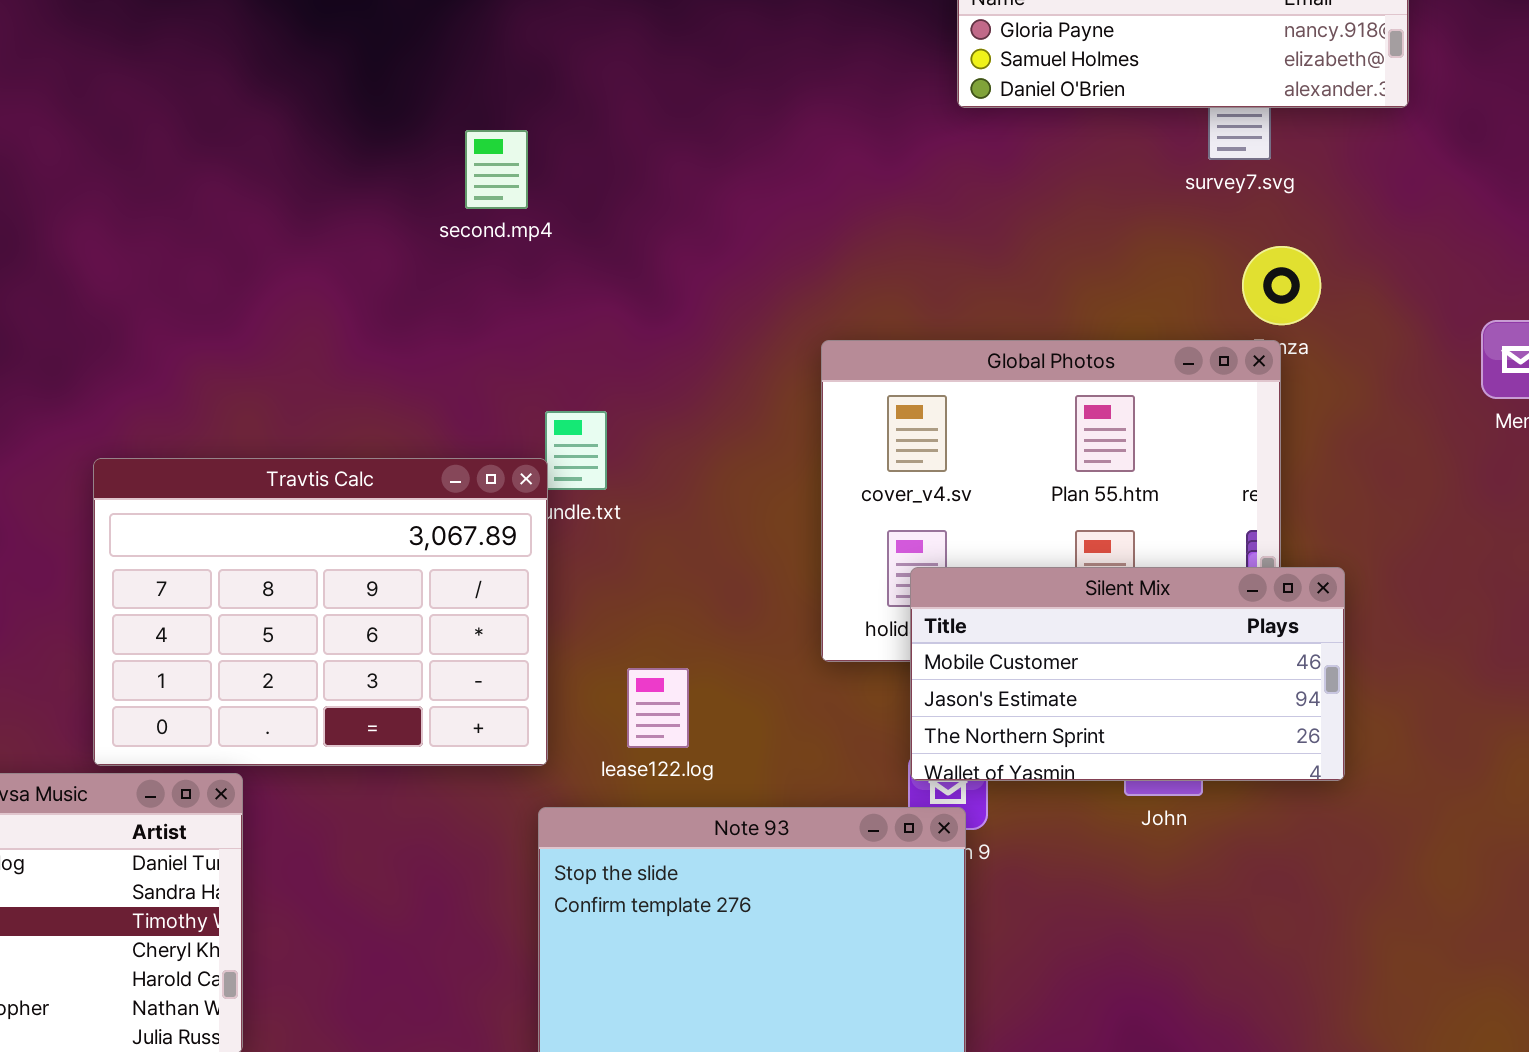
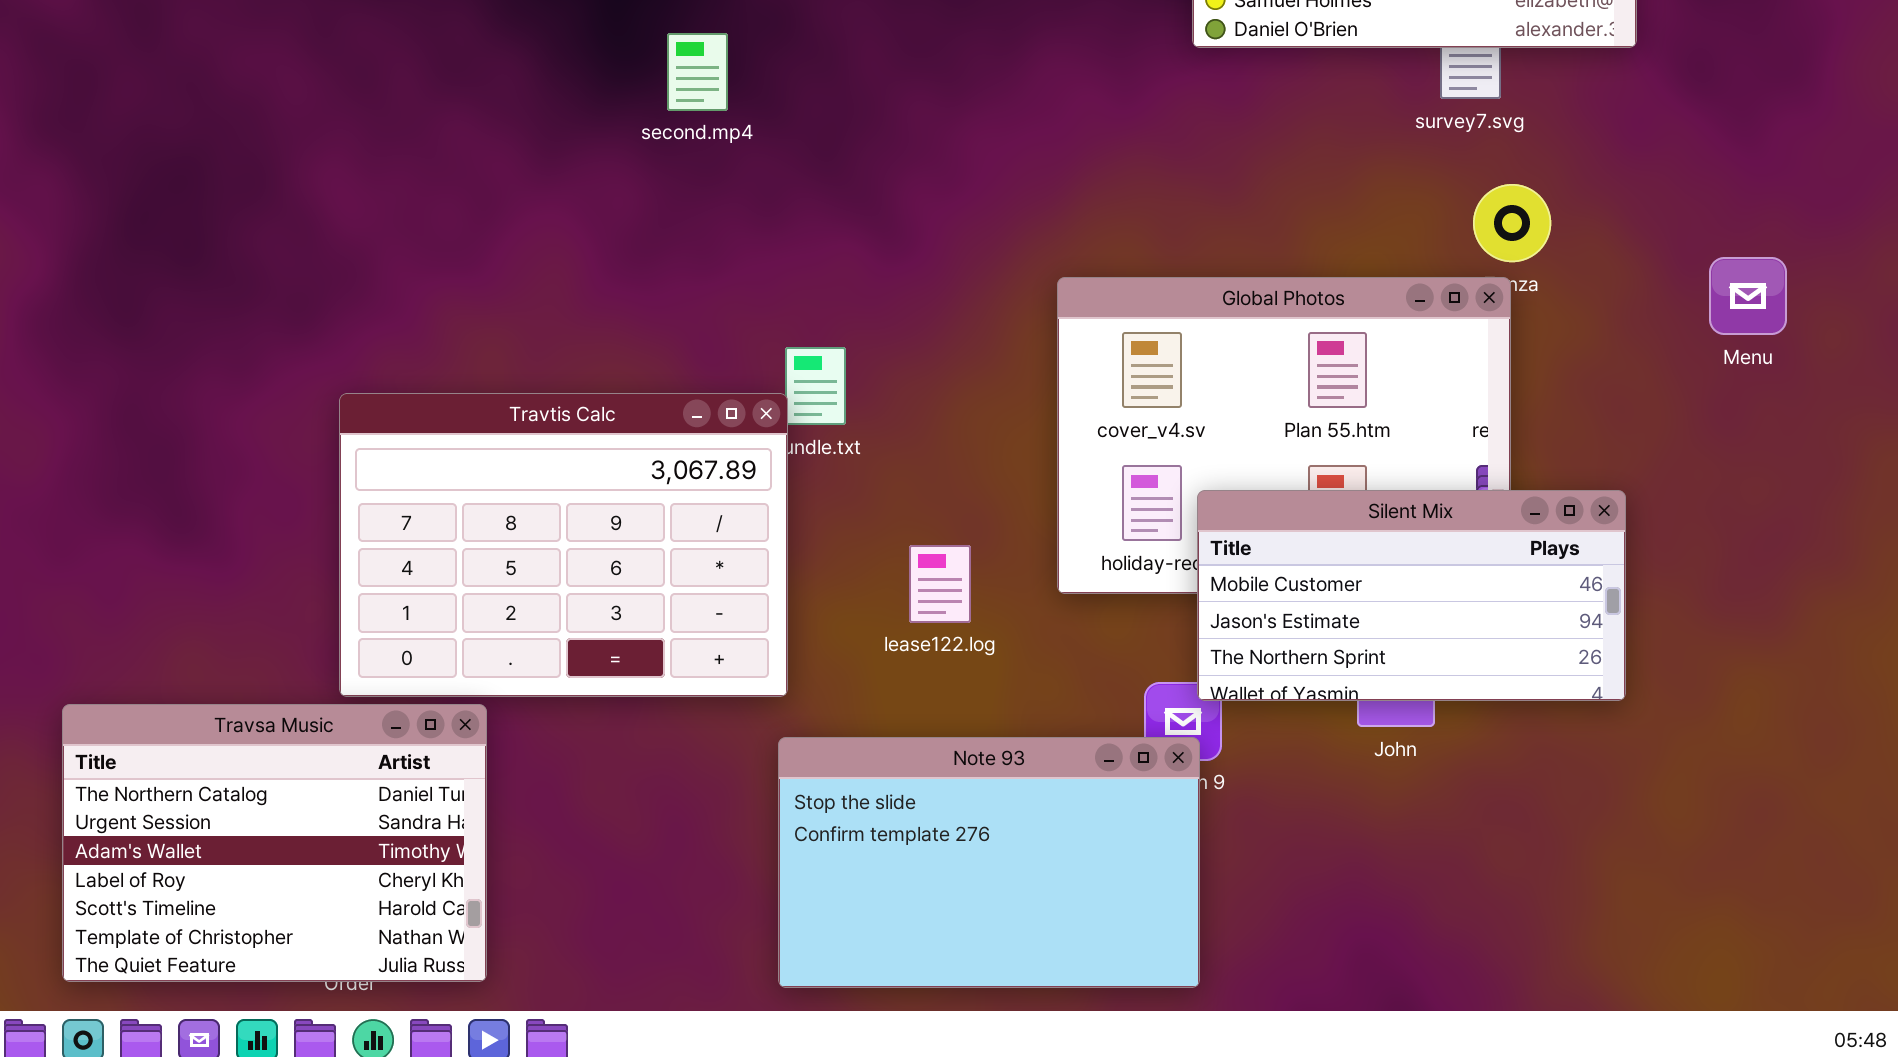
second.mp4: [465,130,528,209] -> [667,33,728,111], moved
Silent Mix: [910,567,1345,781] -> [1197,490,1626,701], moved
lease122.log: [627,668,689,748] -> [909,545,971,623], moved

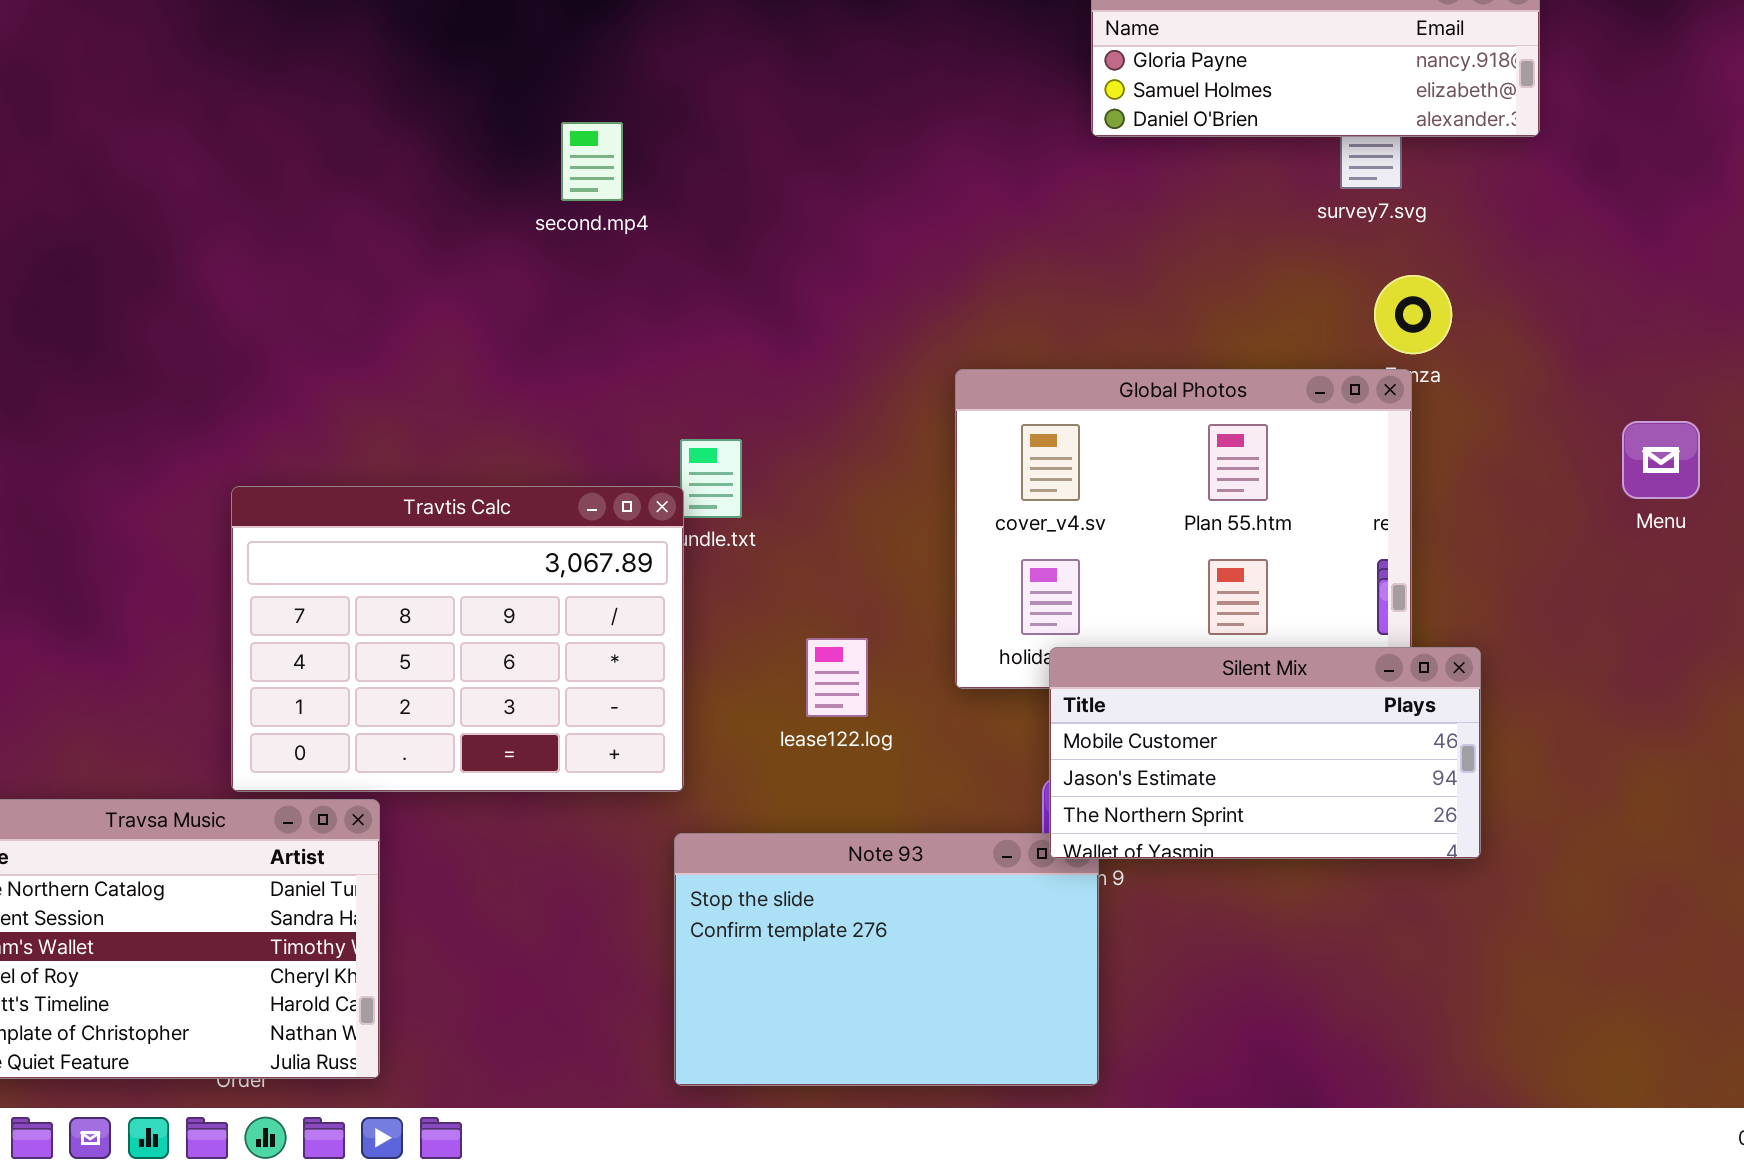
Menu: [1709,257,1787,335] -> [1622,421,1700,499], moved
Silent Mix: [1197,490,1626,701] -> [1049,647,1481,859], moved

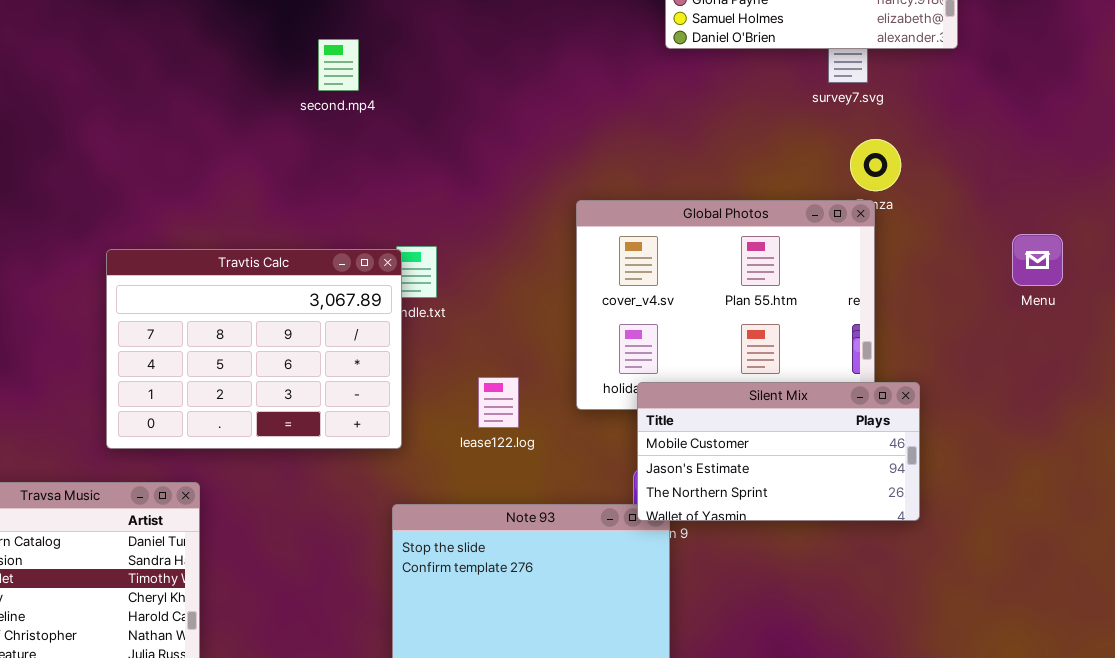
Travtis Calc: [231,486,684,792] -> [106,249,402,449], moved

